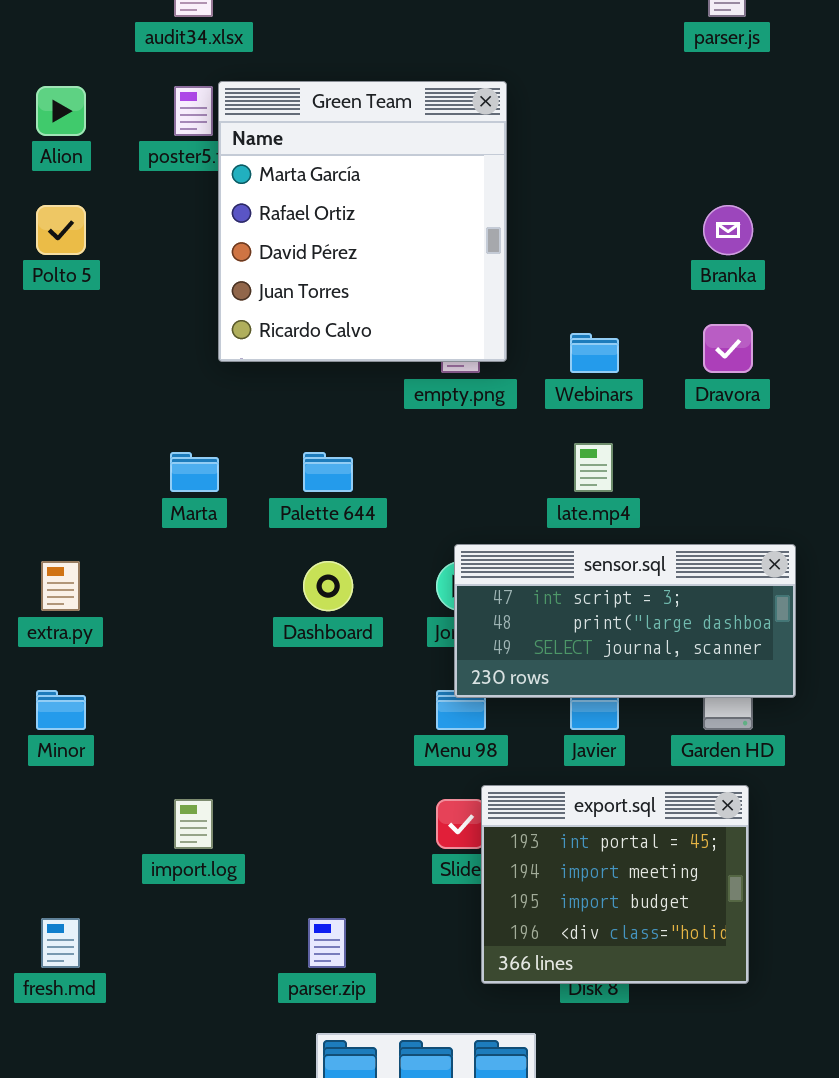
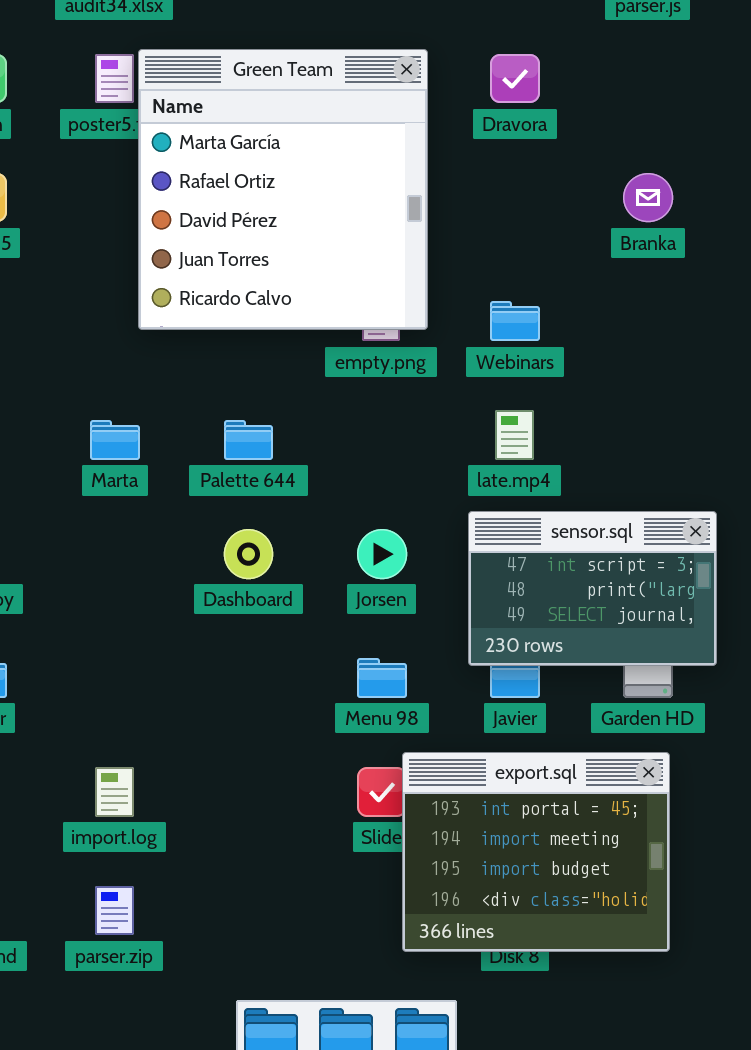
Dravora: [703,324,753,373] -> [490,54,540,103], moved
sensor.sql: [454,544,796,698] -> [468,511,717,666], resized
parser.zip: [308,918,346,968] -> [95,886,134,935], moved

